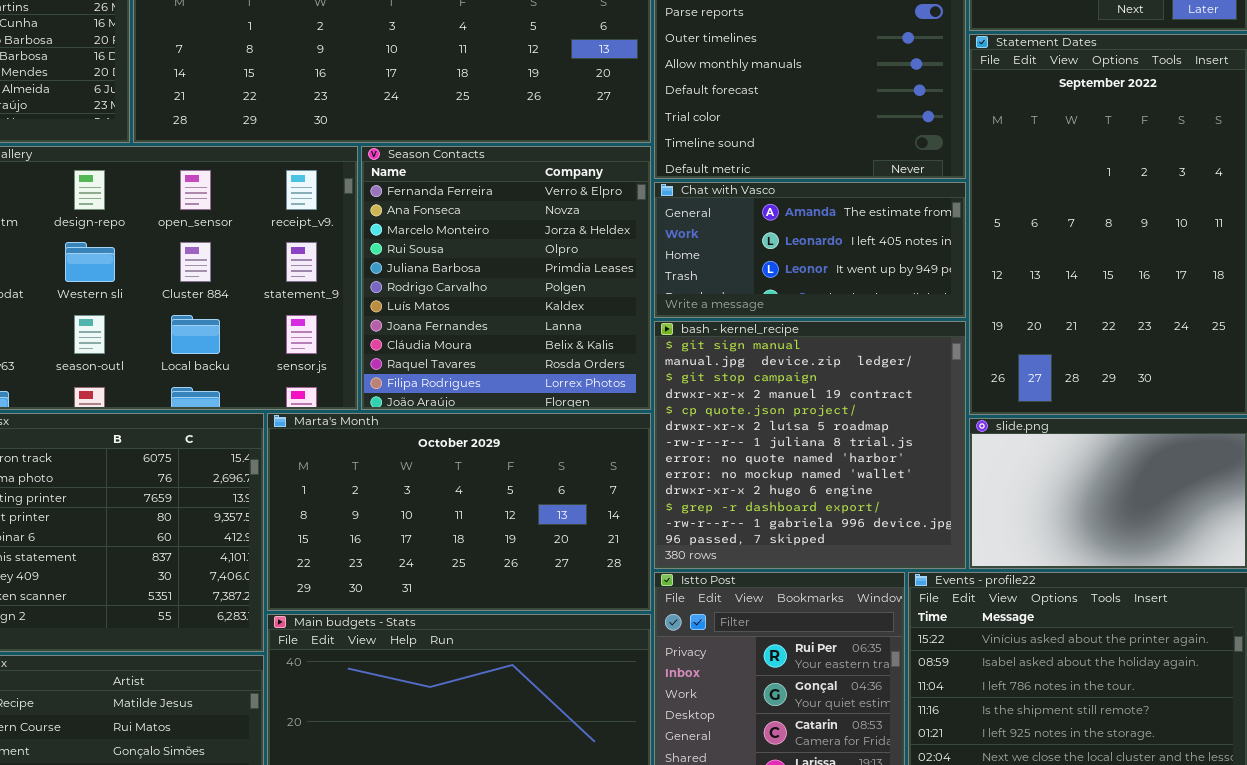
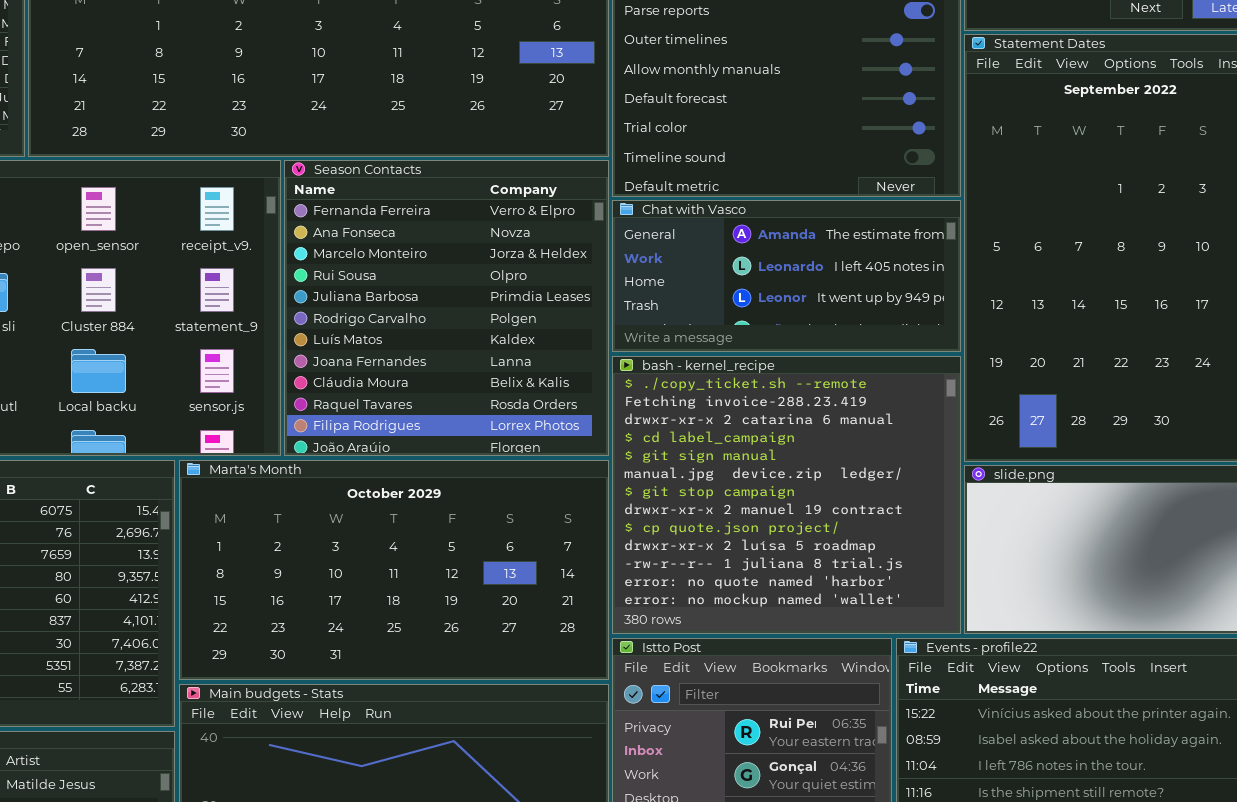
bash - kernel_recipe: [654,321,966,569] -> [612,356,961,634], scrolled up 4 rows

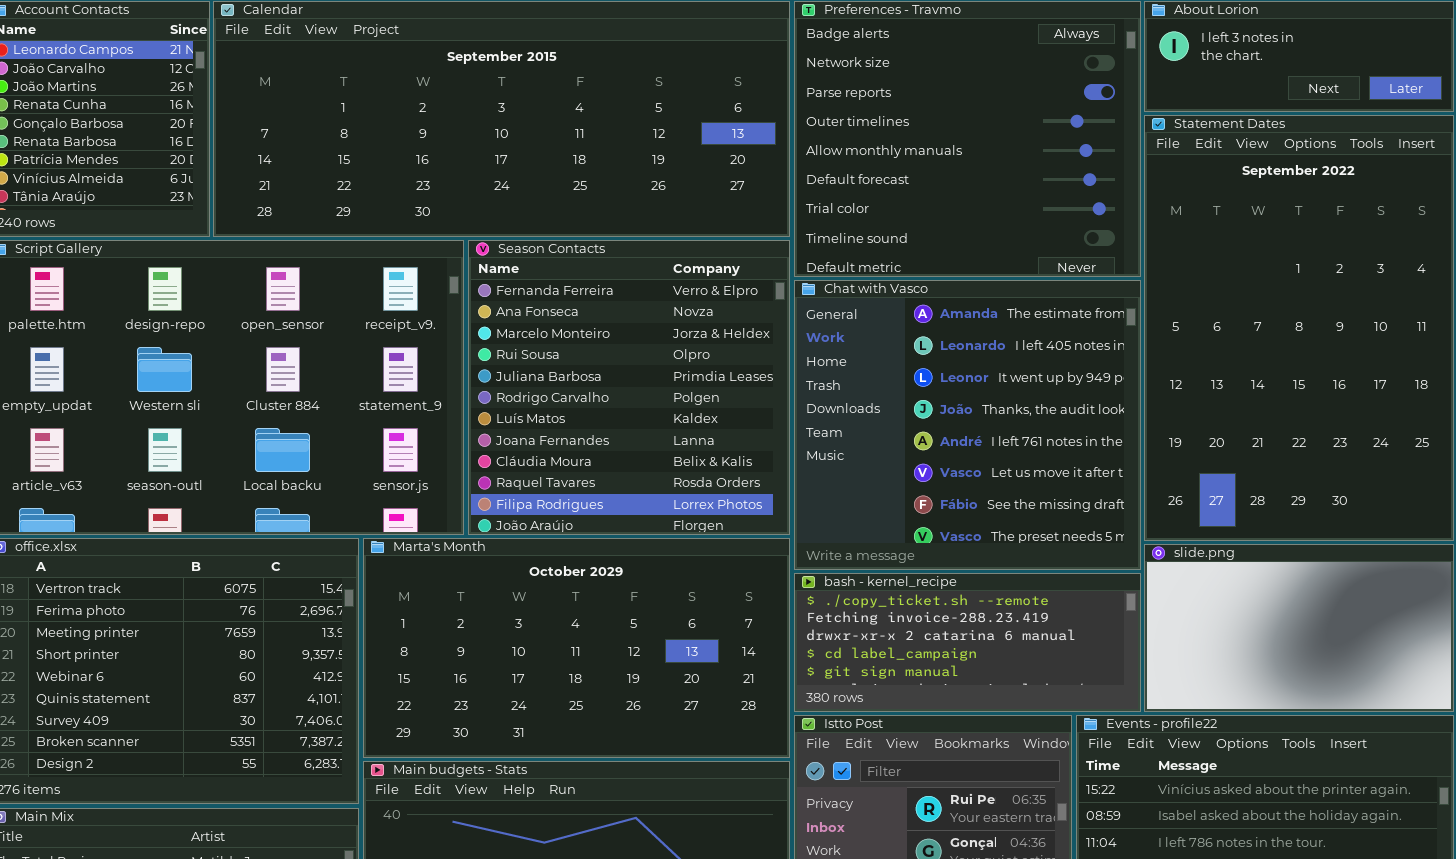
Chat with Vasco: [612,200,961,352] -> [794,280,1141,570], resized
bash - kernel_recipe: [612,356,961,634] -> [794,573,1141,712], resized

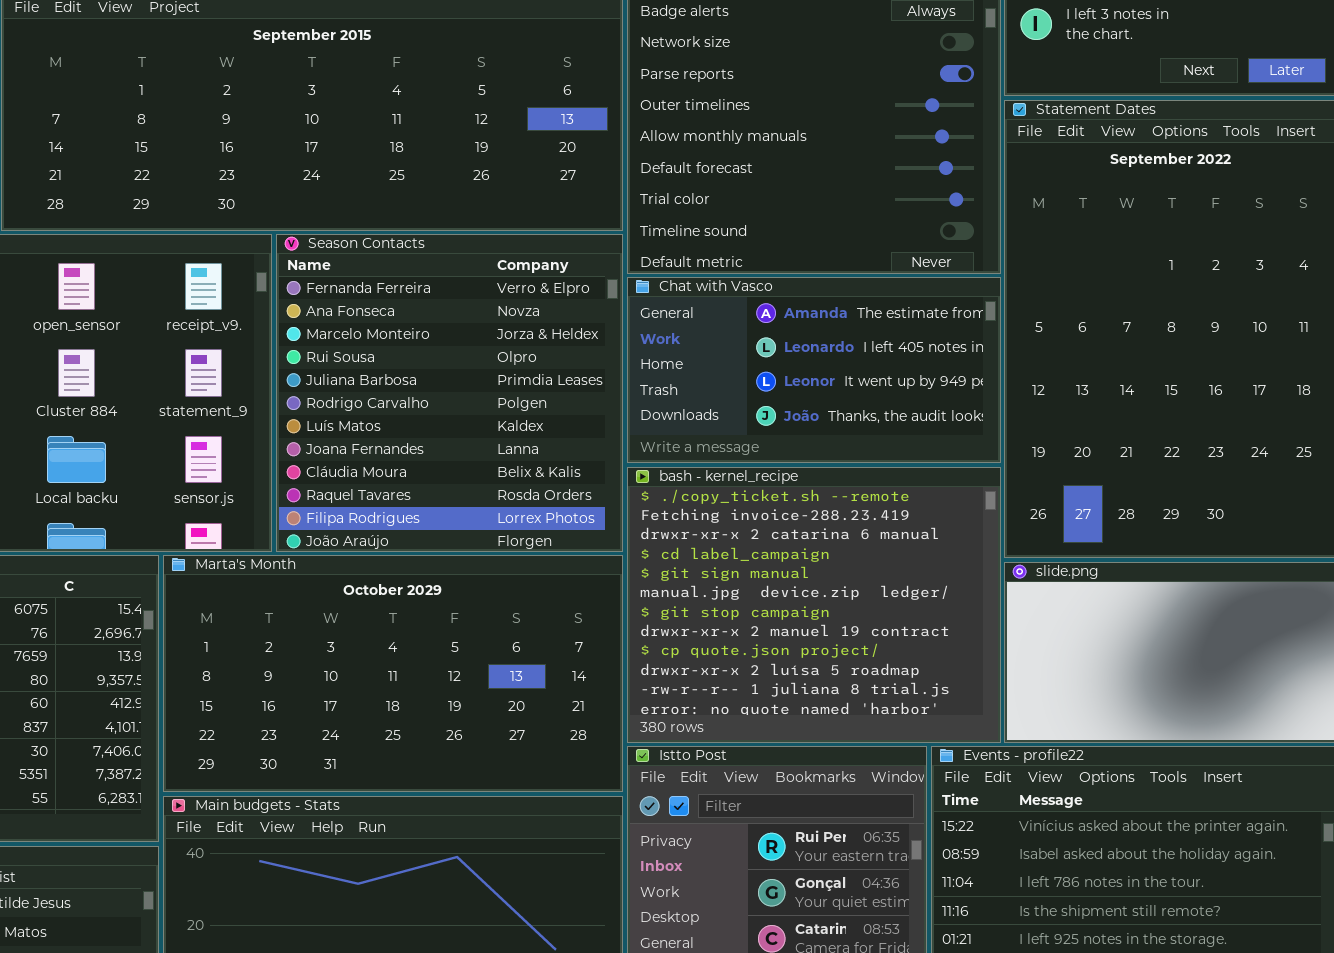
Chat with Vasco: [794,280,1141,570] -> [627,277,1001,463], resized
bash - kernel_recipe: [794,573,1141,712] -> [627,467,1001,743], resized

